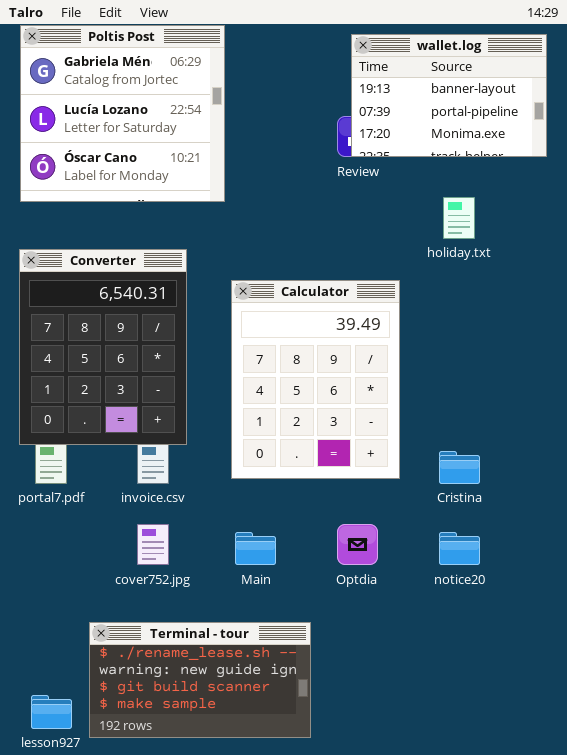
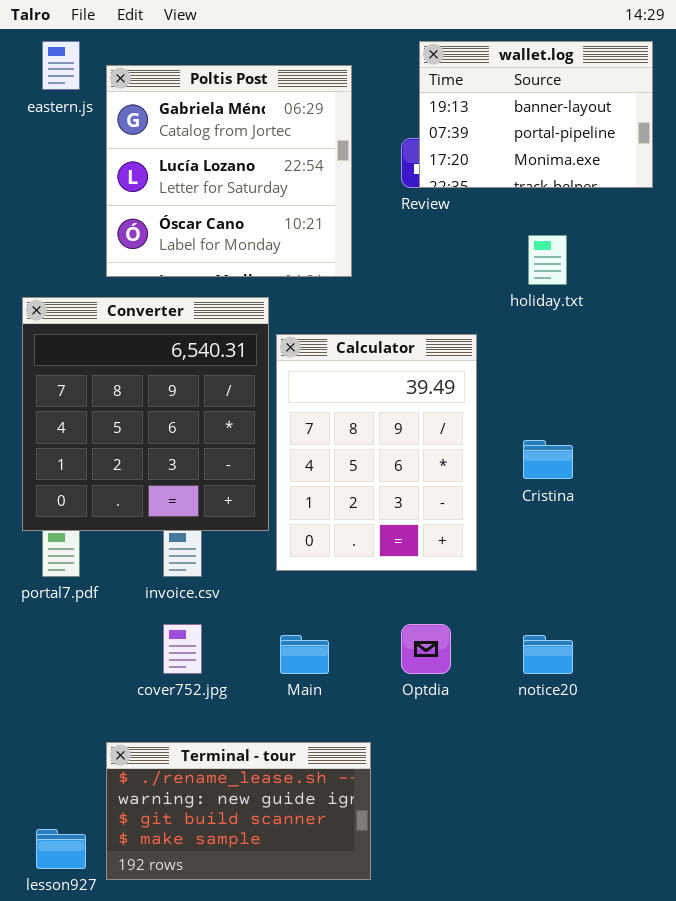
Poltis Post: [20,25,225,202] -> [106,65,352,277], moved
Converter: [19,249,187,445] -> [22,297,269,531], resized
Cristina: [439,451,480,484] -> [523,440,573,479], moved

